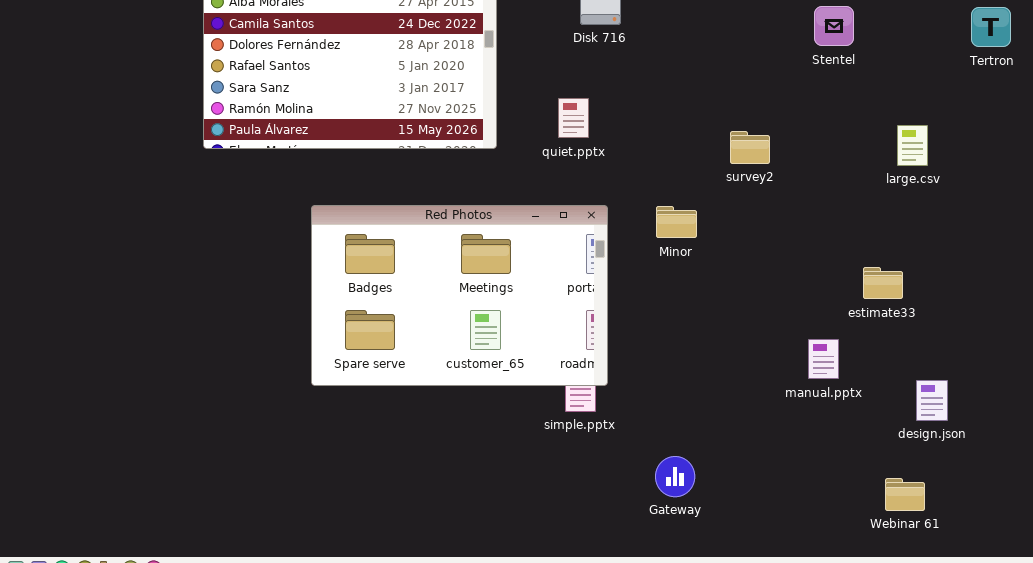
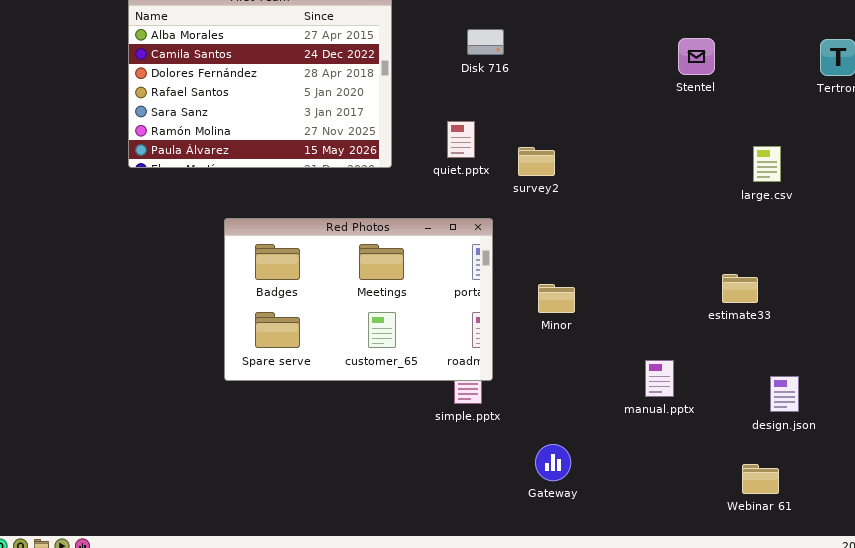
survey2: [730,131,770,164] -> [518,147,555,176], moved
Minor: [656,206,697,238] -> [538,284,575,313], moved
manual.pptx: [808,339,839,379] -> [645,360,674,397], moved

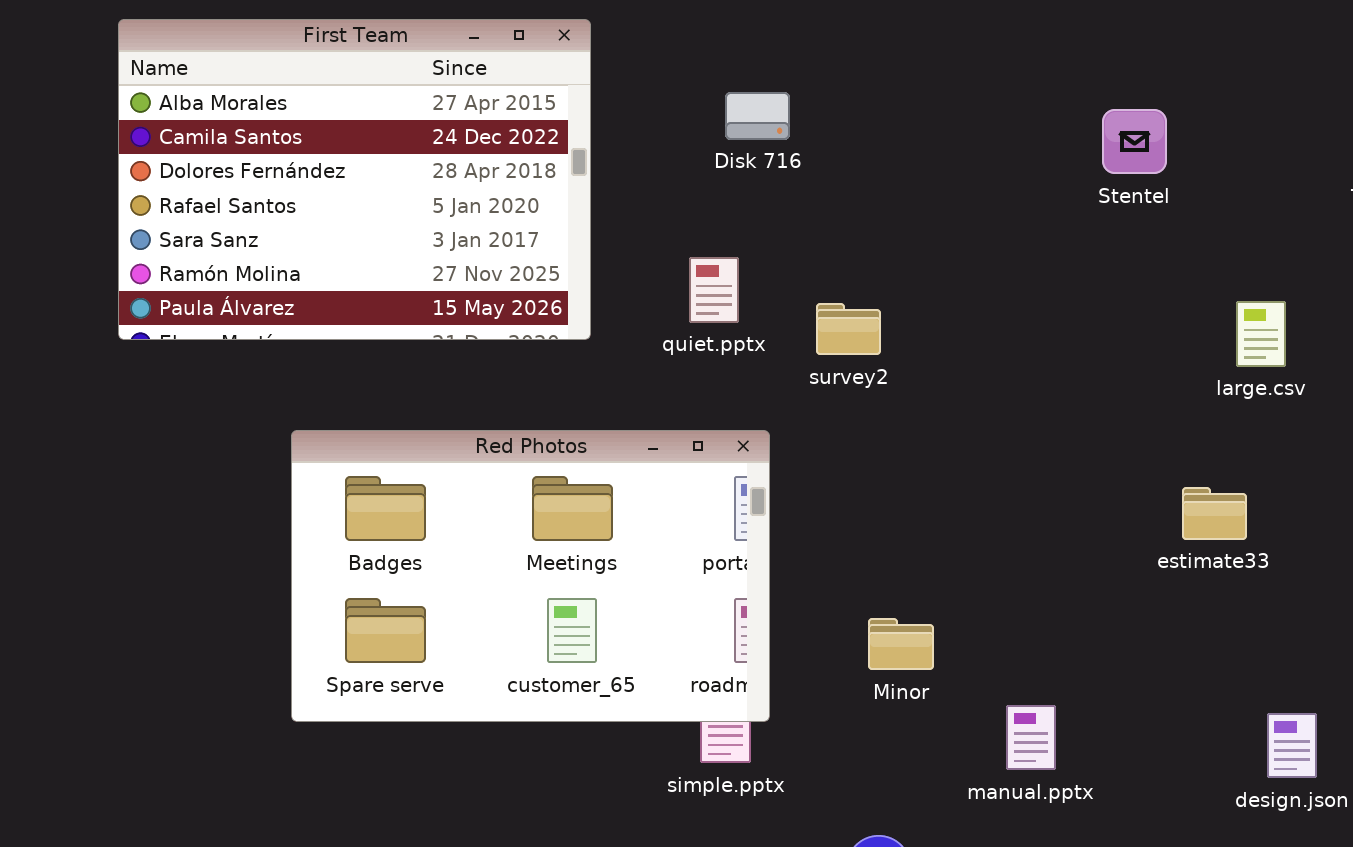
estimate33: [722,274,758,303] -> [1182,487,1247,540], moved
Minor: [538,284,575,313] -> [868,618,934,670], moved
manual.pptx: [645,360,674,397] -> [1006,705,1056,770], moved

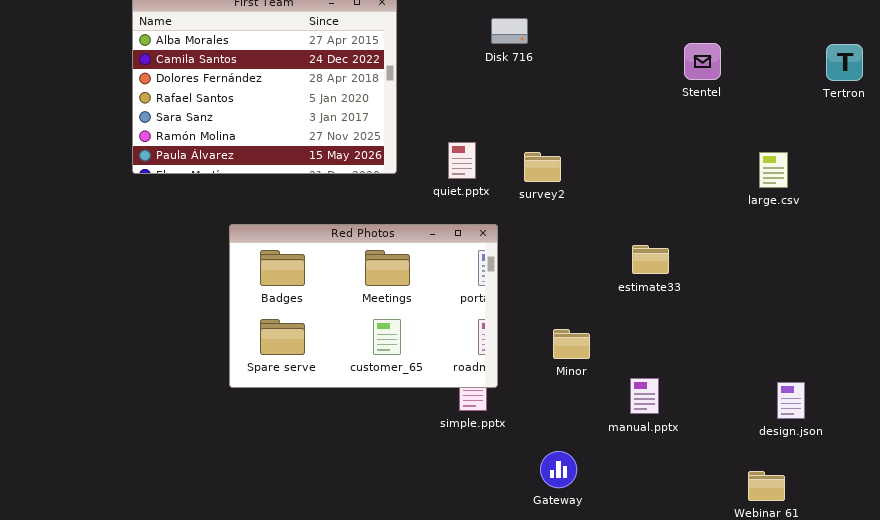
Disk 716: [725,92,790,140] -> [491,18,528,44], moved
quiet.pptx: [689,257,739,323] -> [448,142,476,179], moved
estimate33: [1182,487,1247,540] -> [632,245,669,274], moved

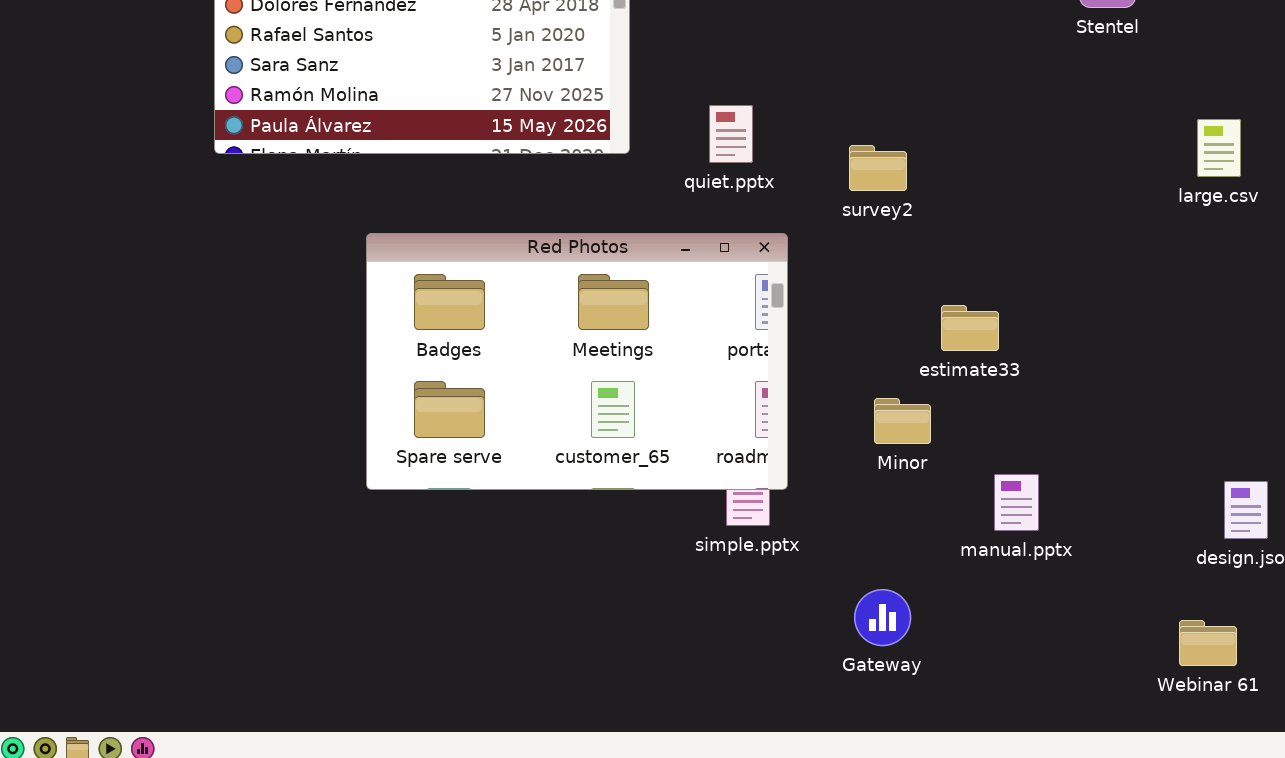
survey2: [524,152,561,182] -> [849,145,907,191], moved
estimate33: [632,245,669,274] -> [941,305,999,351], moved

